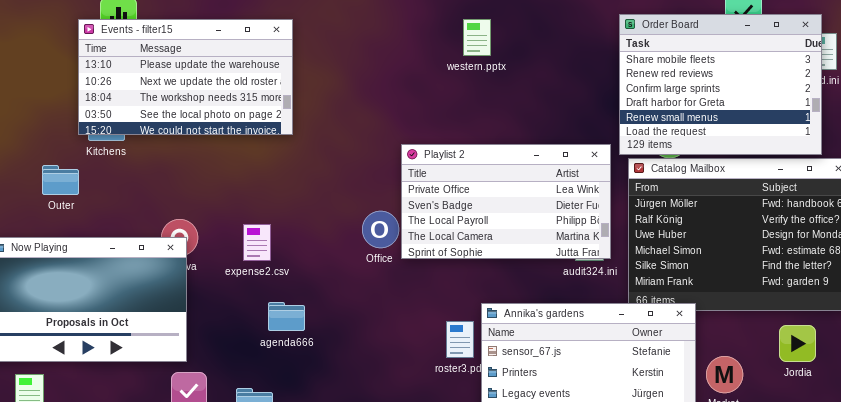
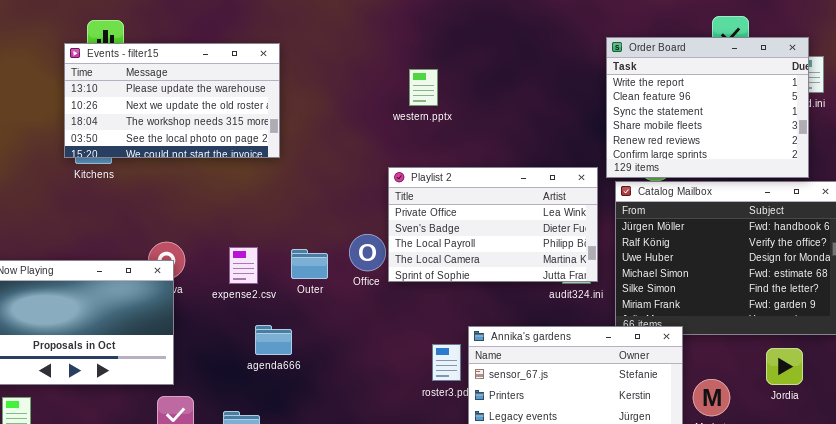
Order Board: [619,14,822,155] -> [606,37,809,178], scrolled up 3 rows
western.pptx: [463,19,491,56] -> [409,69,438,106], moved
Outer: [42,165,79,195] -> [291,249,328,279], moved

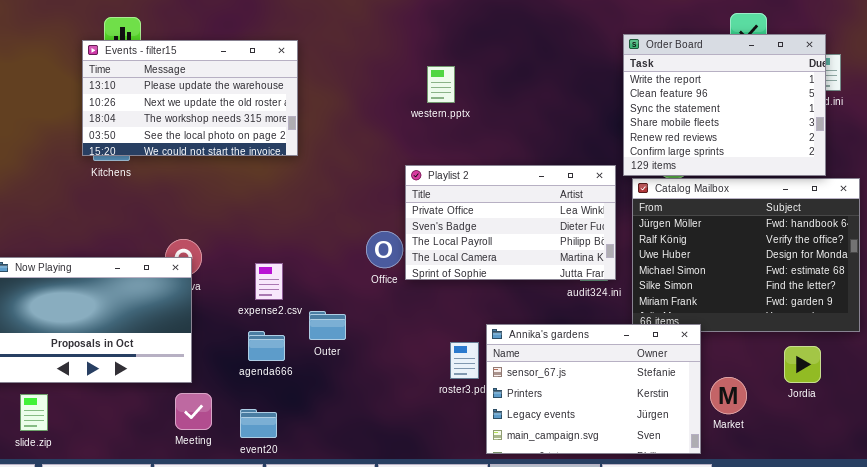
expense2.csv: [229,247,258,284] -> [255,263,283,300], moved
Outer: [291,249,328,279] -> [309,311,346,340], moved
agenda666: [255,325,292,355] -> [248,331,285,361], moved

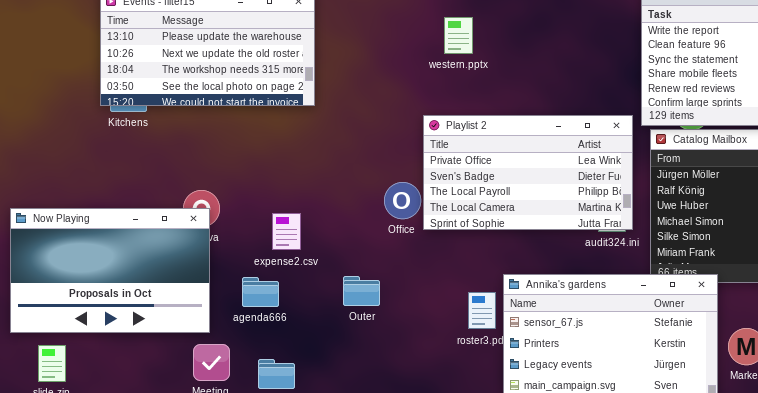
Outer: [309,311,346,340] -> [343,276,380,306], moved
agenda666: [248,331,285,361] -> [242,277,279,307], moved

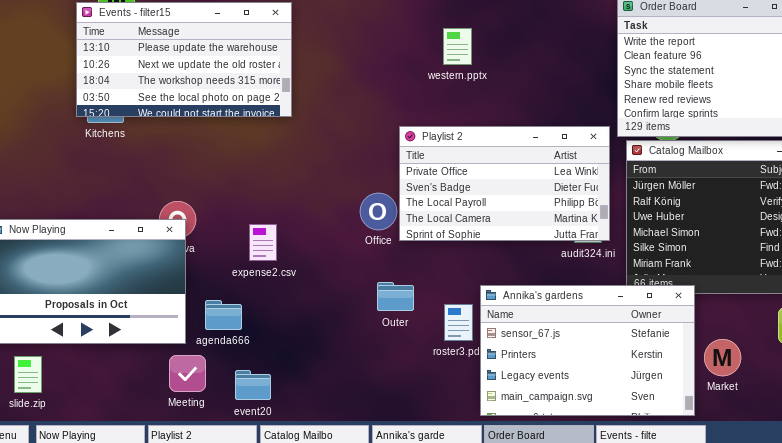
western.pptx: [444,17,473,54] -> [443,28,472,65], moved
Outer: [343,276,380,306] -> [377,282,414,311], moved
agenda666: [242,277,279,307] -> [205,300,242,330], moved

